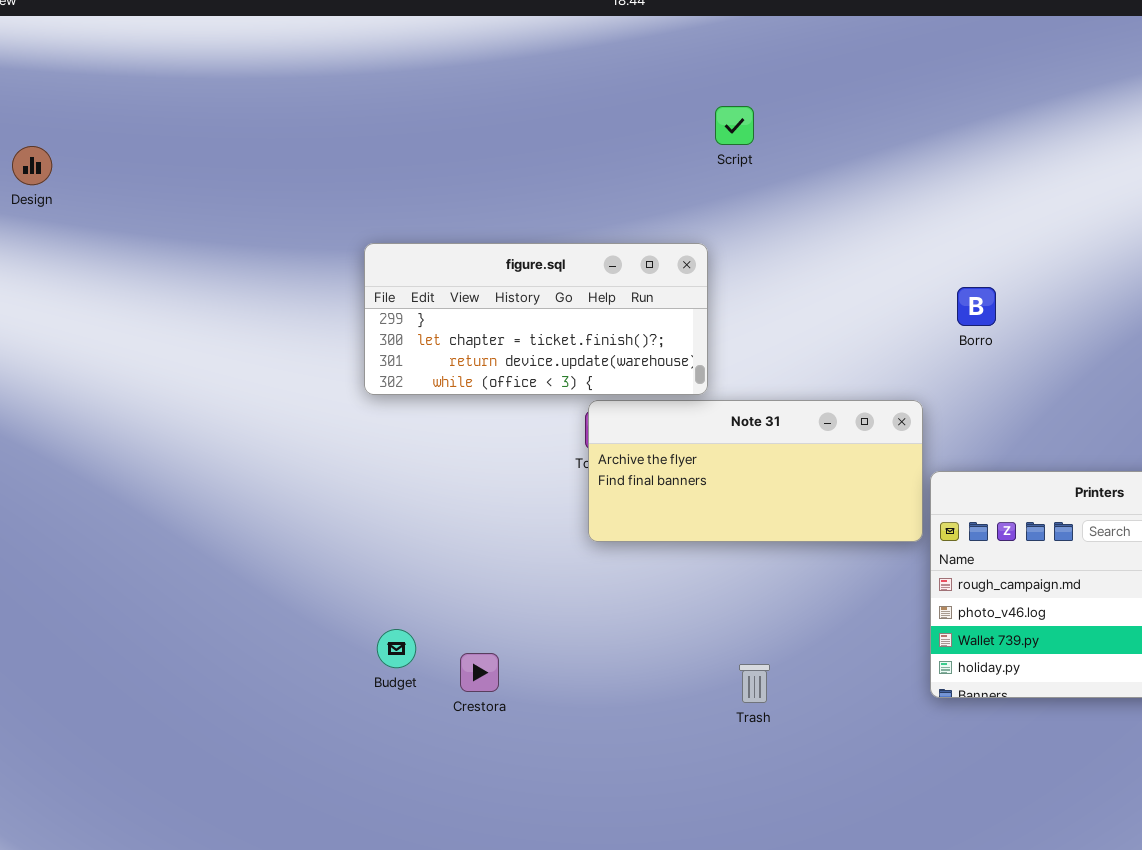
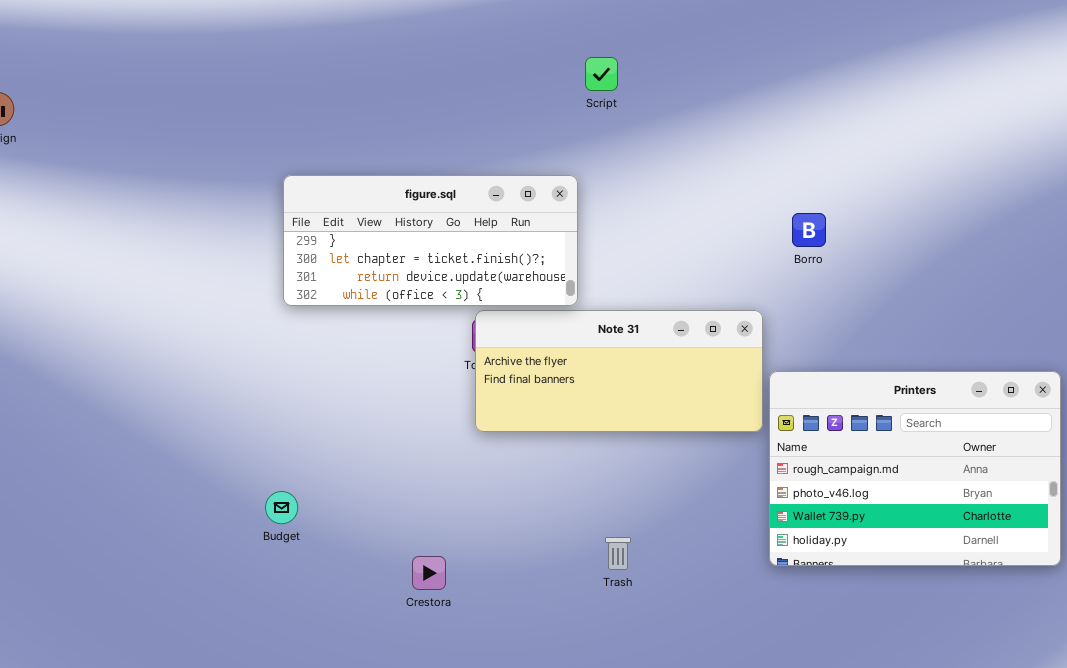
Budget: [377,629,416,668] -> [265,491,298,524], moved
Crestora: [460,653,499,692] -> [412,556,446,590], moved

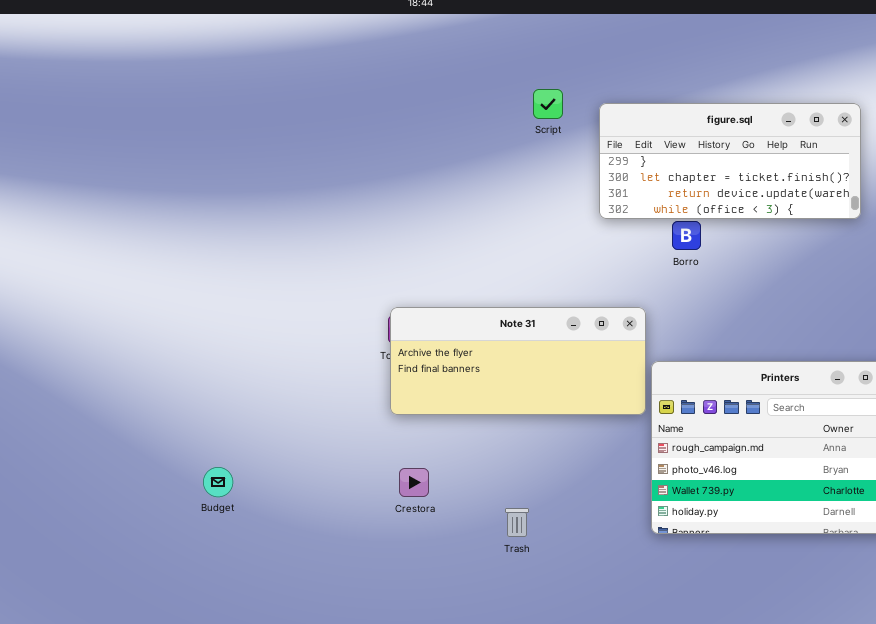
Script: [585,57,618,91] -> [533,89,563,119], moved
figure.sql: [283,175,578,306] -> [599,103,861,219], moved
Crestora: [412,556,446,590] -> [399,468,429,497], moved

